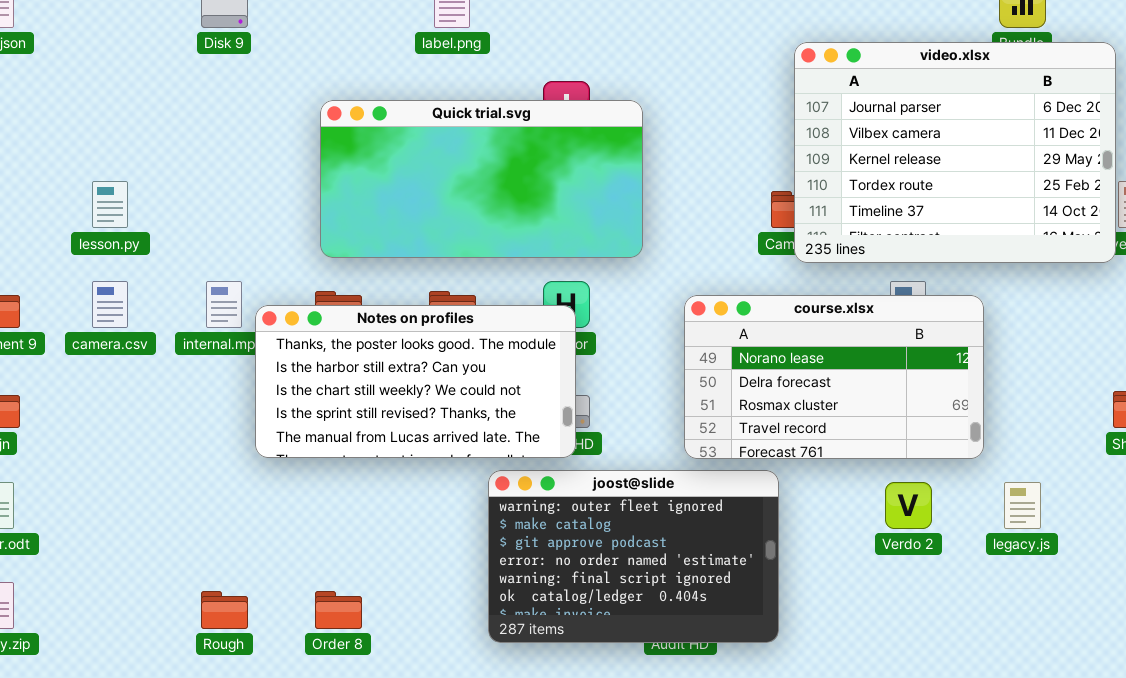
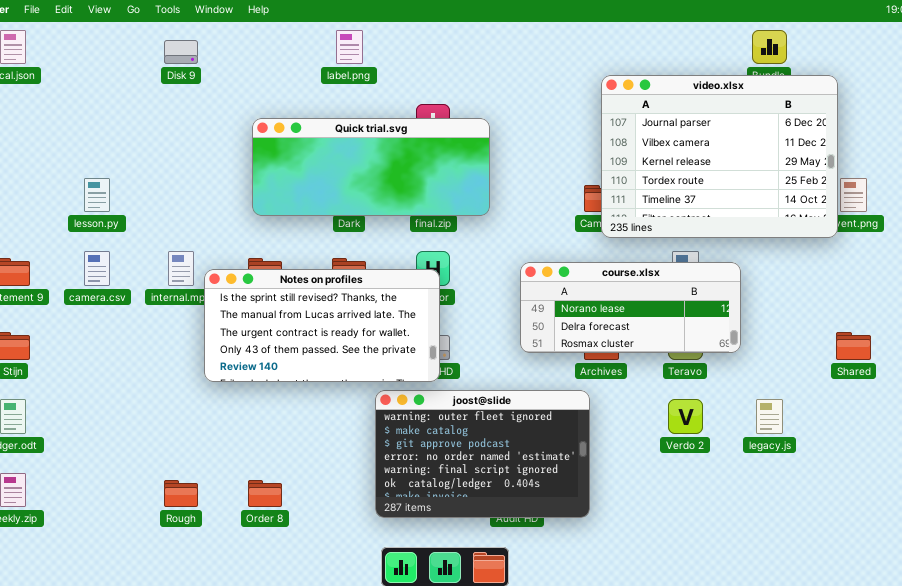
Quick trial.svg: [320,100,643,258] -> [252,118,490,216], resized
course.xlsx: [684,295,984,459] -> [520,262,741,353], resized
Notes on profiles: [255,305,576,458] -> [204,269,440,382], scrolled down 3 rows

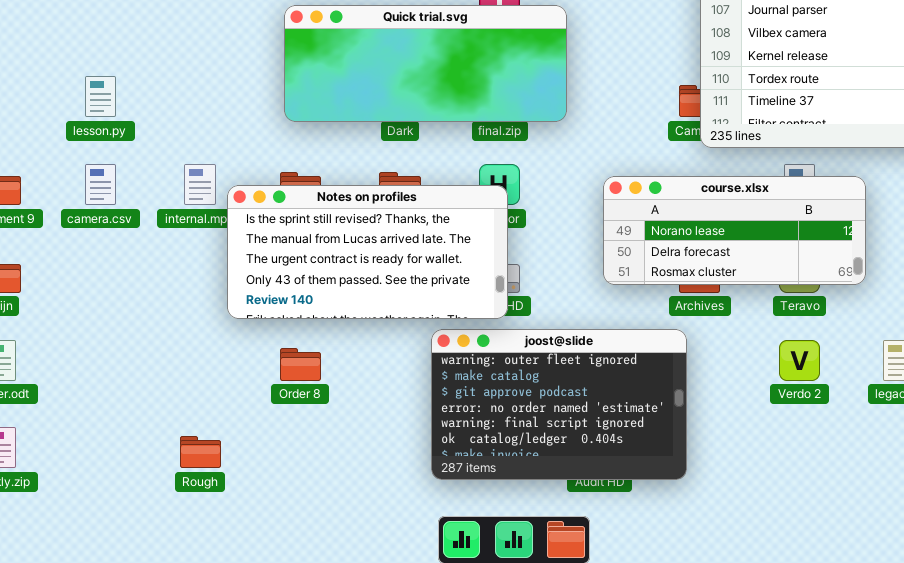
Order 8: [248,480,282,507] -> [280,348,321,381], moved

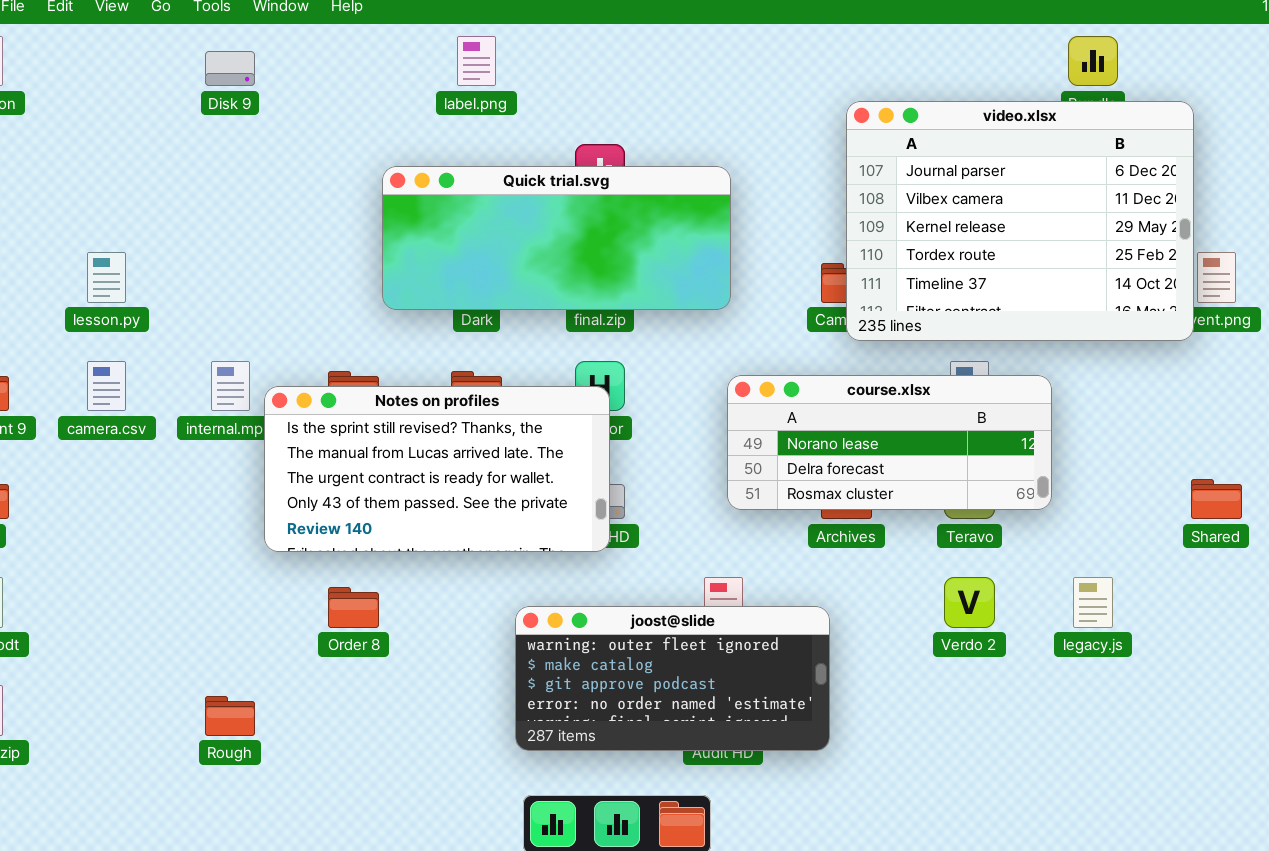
Quick trial.svg: [284,5,567,122] -> [382,166,731,310], moved
joost@slide: [431,329,687,480] -> [515,606,830,751], resized

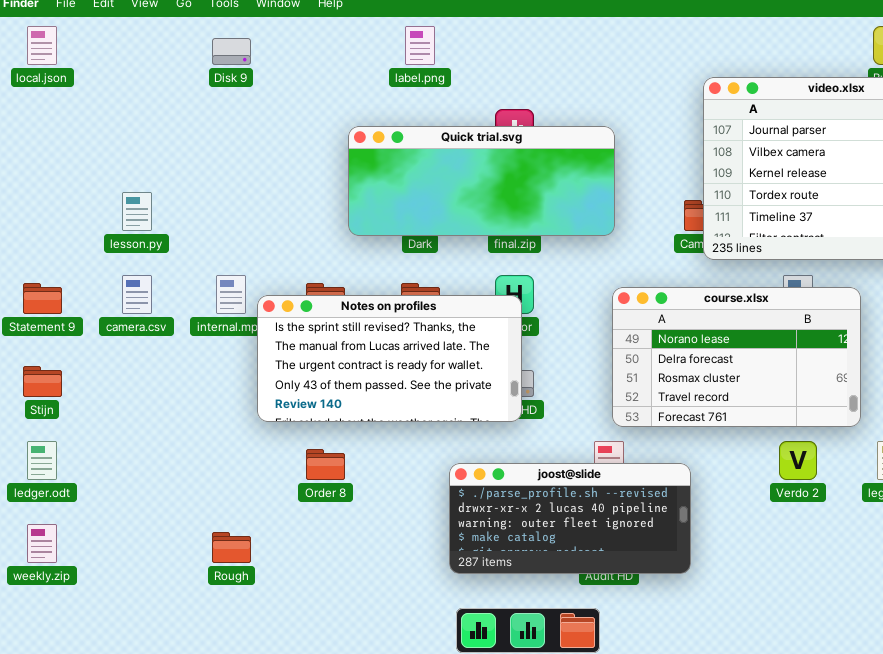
course.xlsx: [727,375,1052,510] -> [612,287,861,427], resized
joost@slide: [515,606,830,751] -> [449,463,691,574], scrolled up 2 rows

